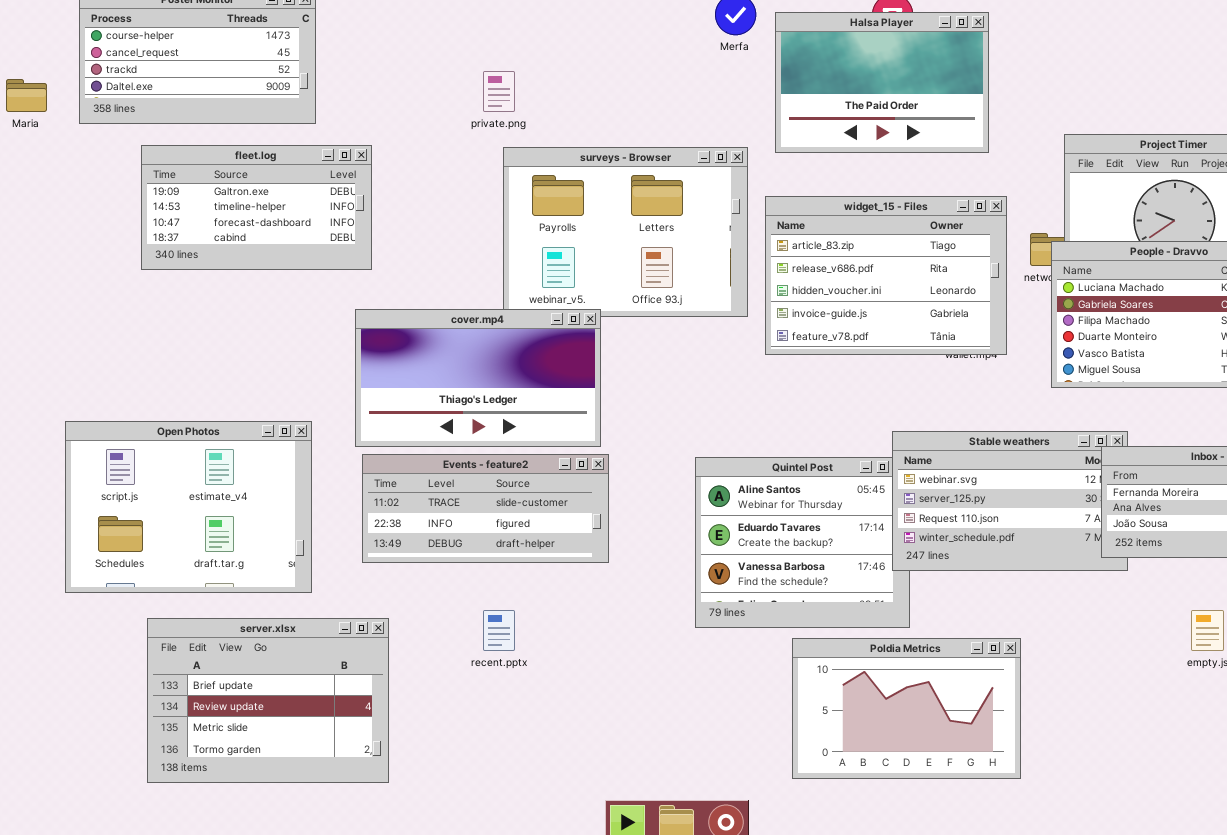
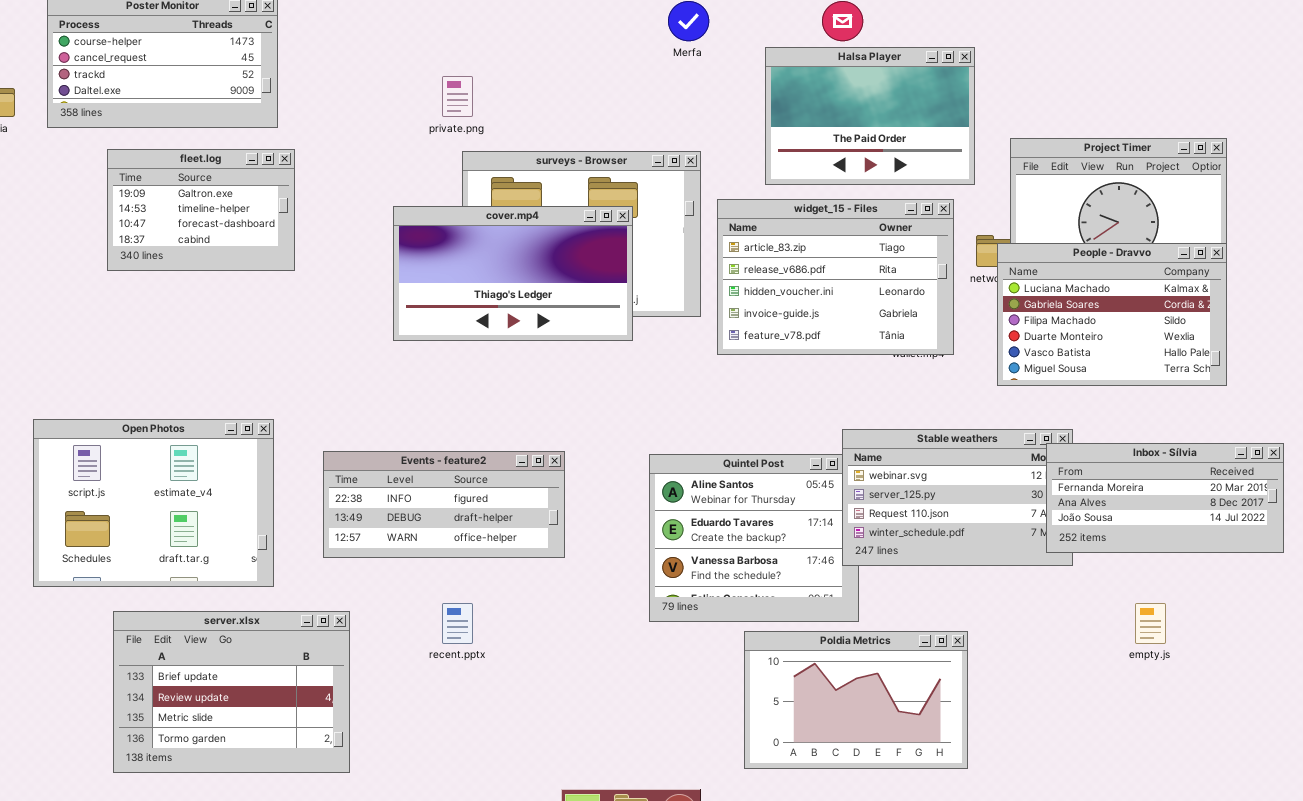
Halsa Player: [775,12,989,153] -> [765,47,975,185], moved
fleet.log: [141,145,372,270] -> [107,149,295,271], resized
cover.mp4: [355,309,601,447] -> [393,206,633,341], moved
Events - feature2: [362,454,609,563] -> [323,451,565,558], scrolled down 1 row

